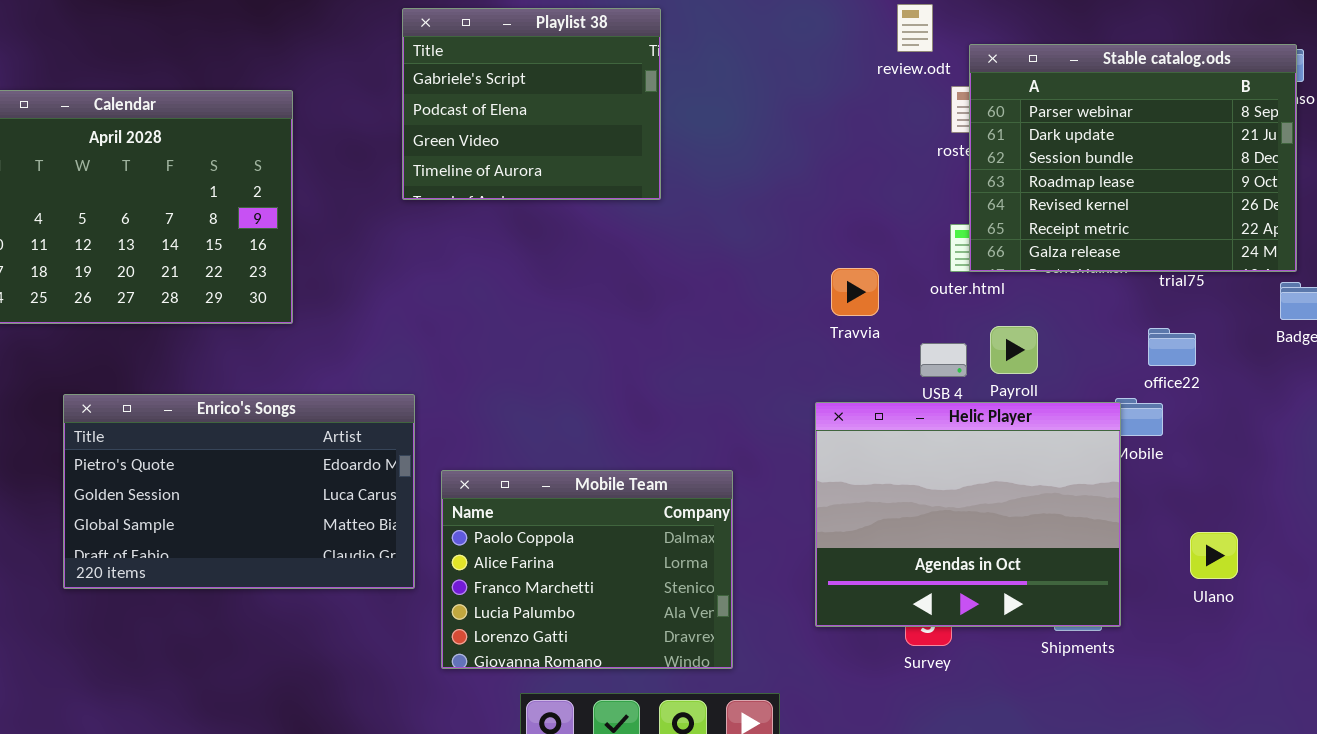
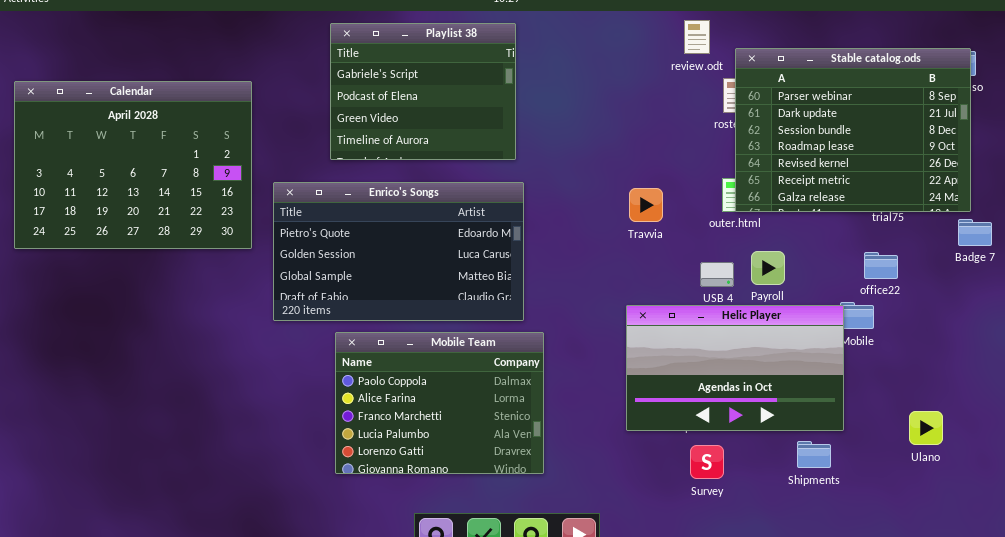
Travvia: [831,268,879,316] -> [629,188,663,222], moved
Enrico's Songs: [63,394,415,589] -> [273,182,524,321], moved
Helic Player: [815,402,1121,627] -> [626,305,844,431], resized
Mobile Team: [441,470,733,669] -> [335,332,544,474], moved
Ulano: [1190,532,1238,579] -> [909,411,943,445], moved

